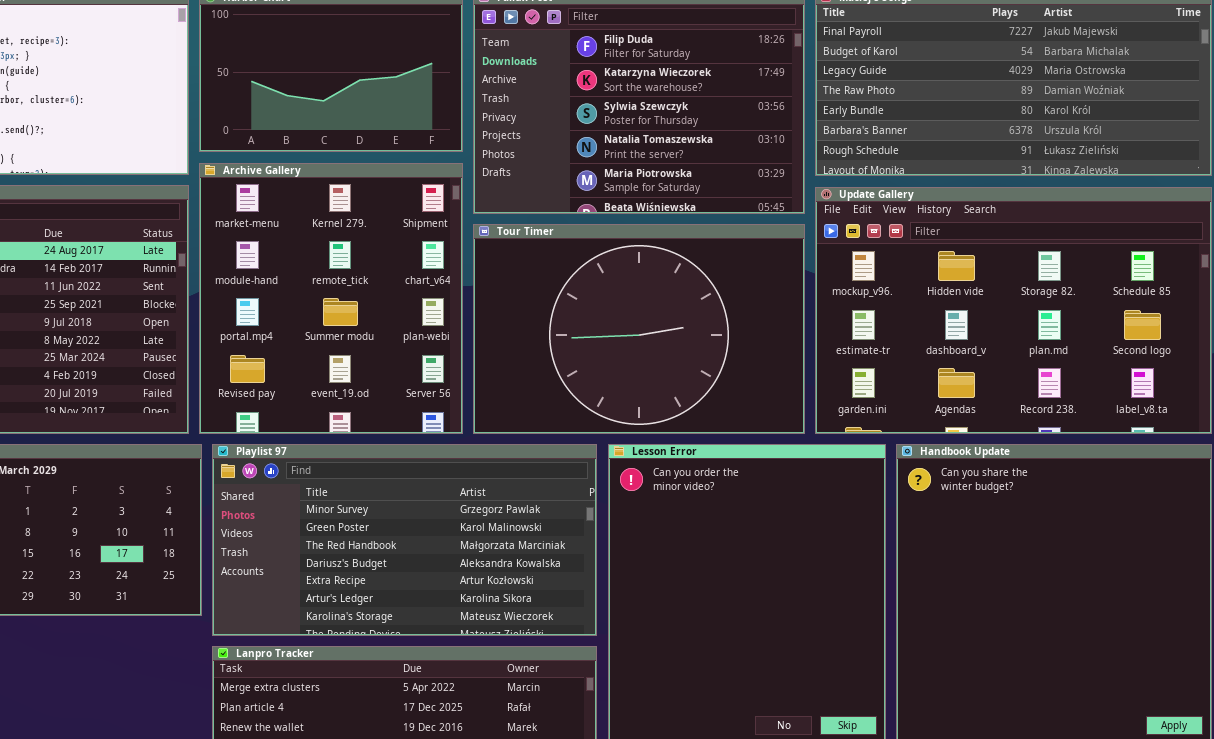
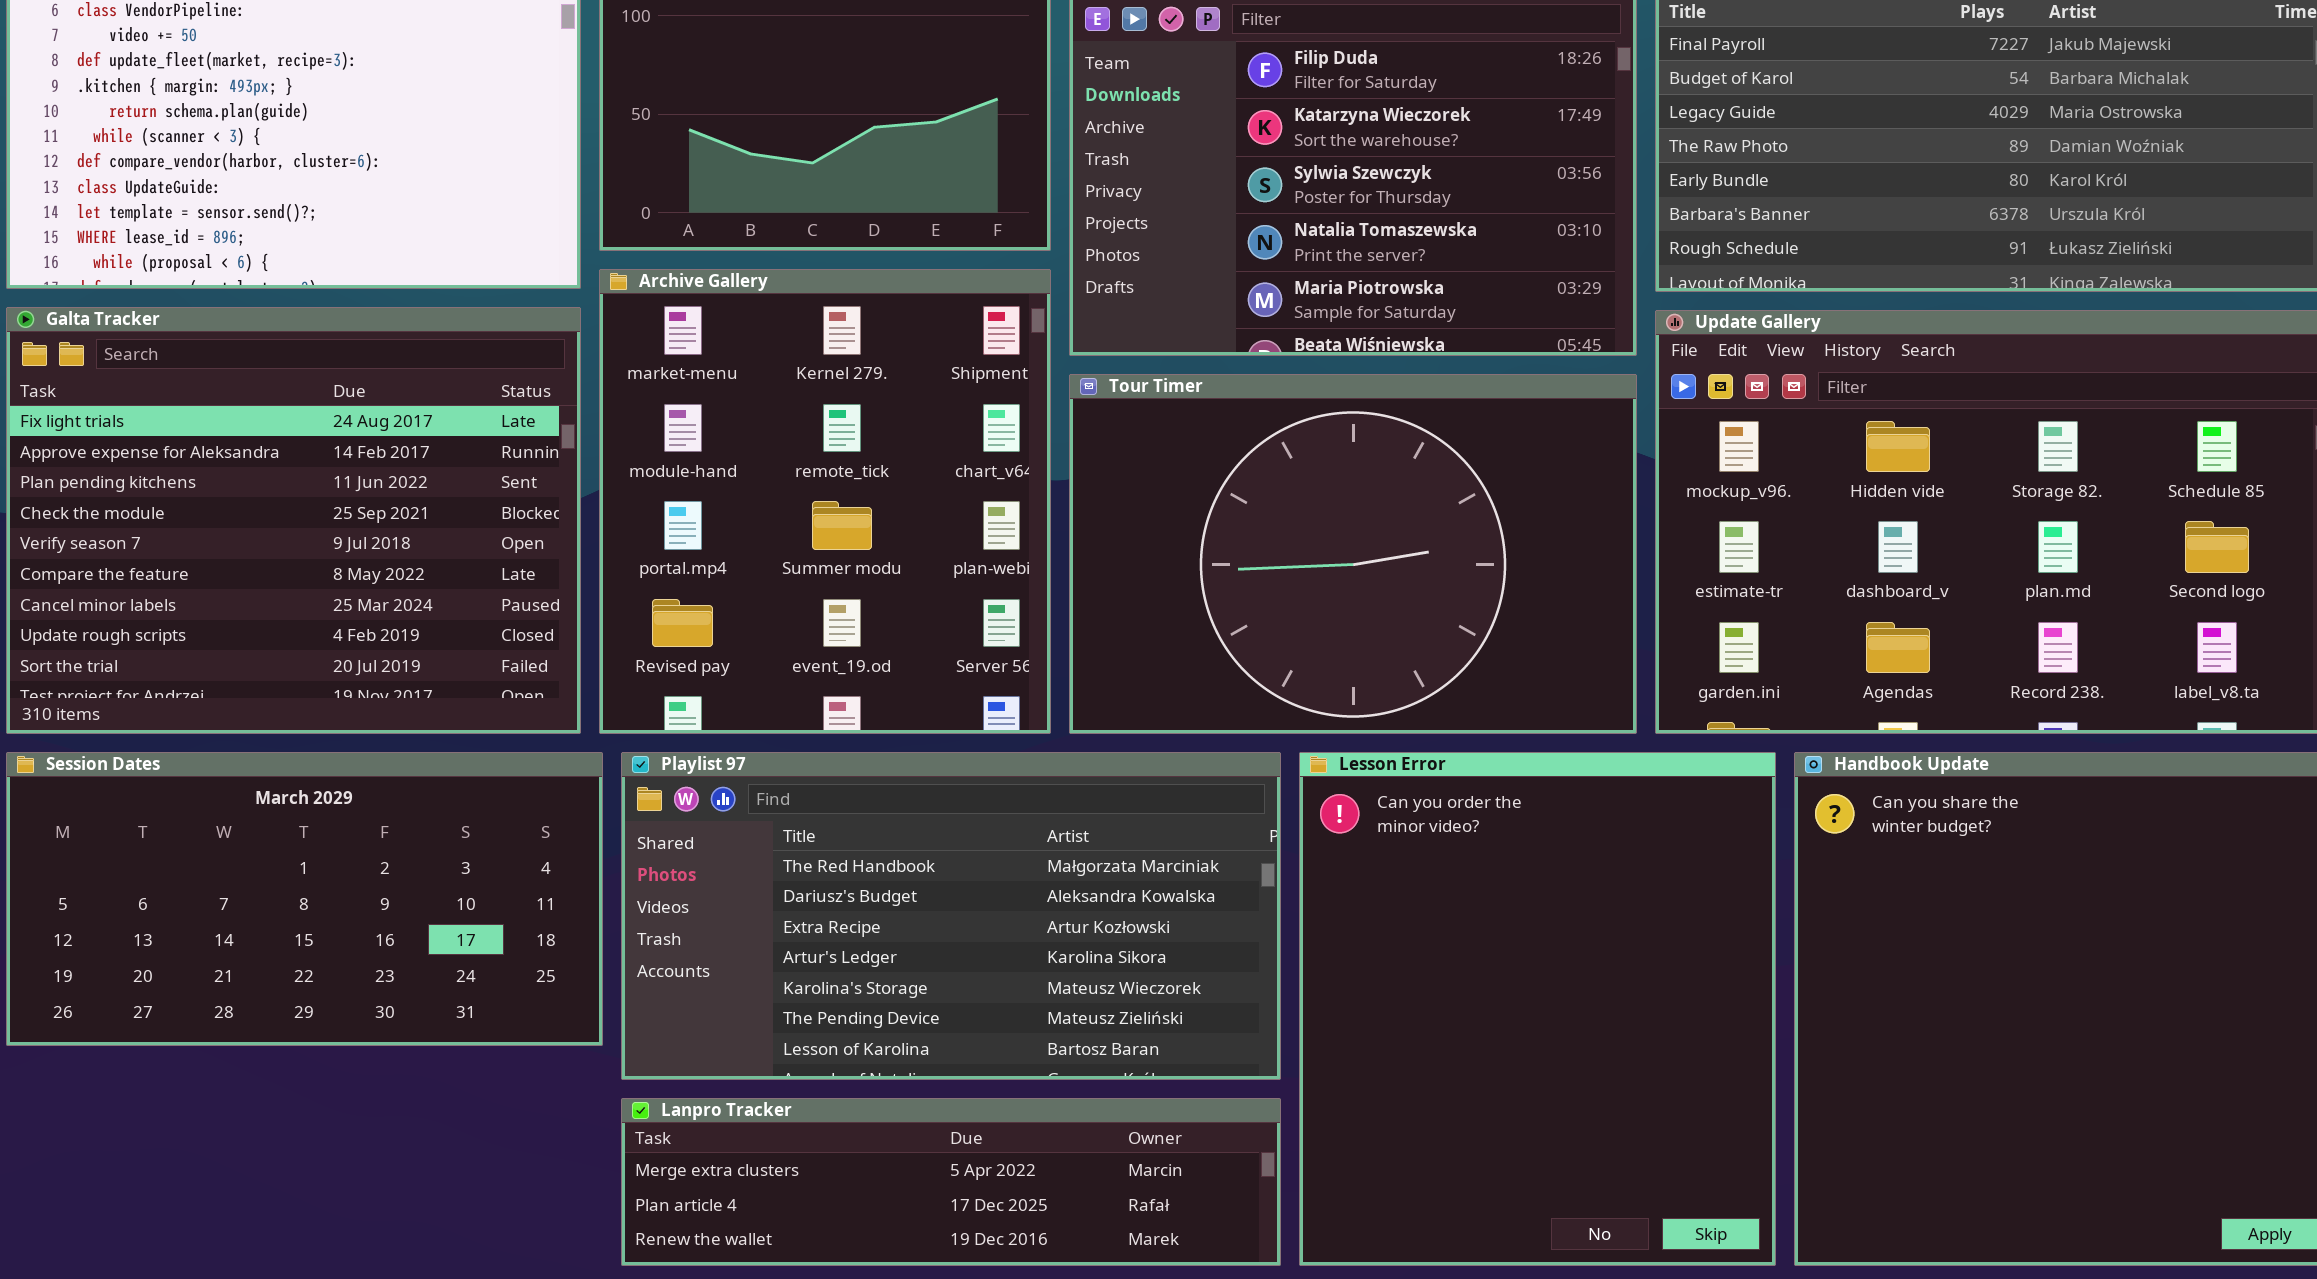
Playlist 97: [212,444,597,636] -> [621,752,1281,1080], scrolled down 2 rows

